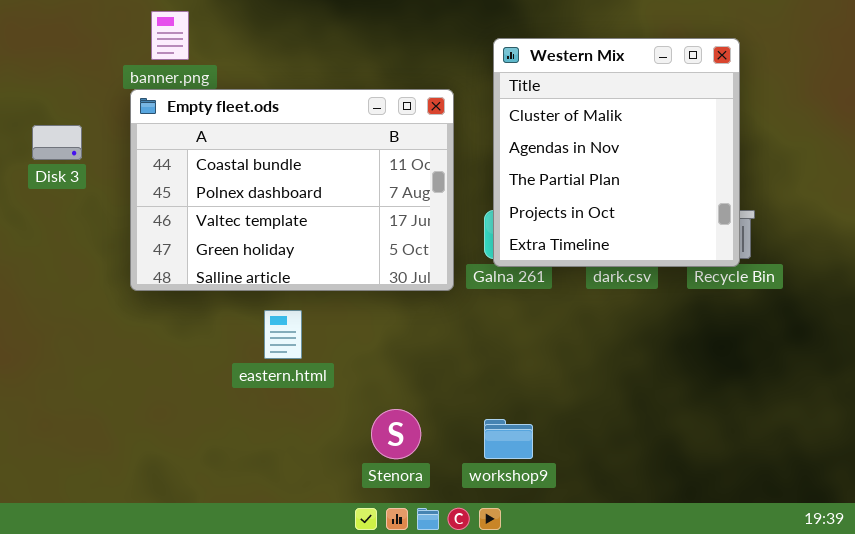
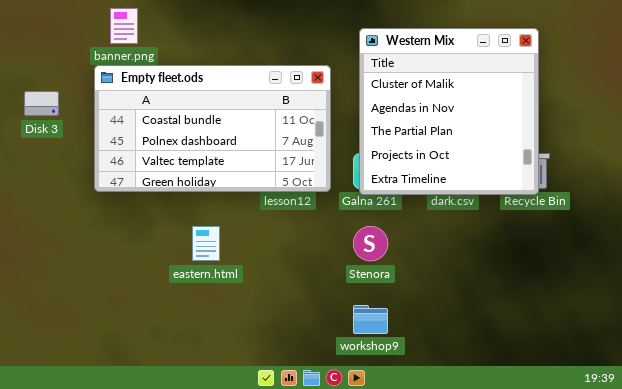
Empty fleet.ods: [130,89,454,291] -> [94,65,331,192], resized
Stenora: [371,409,421,459] -> [353,226,388,261], moved

